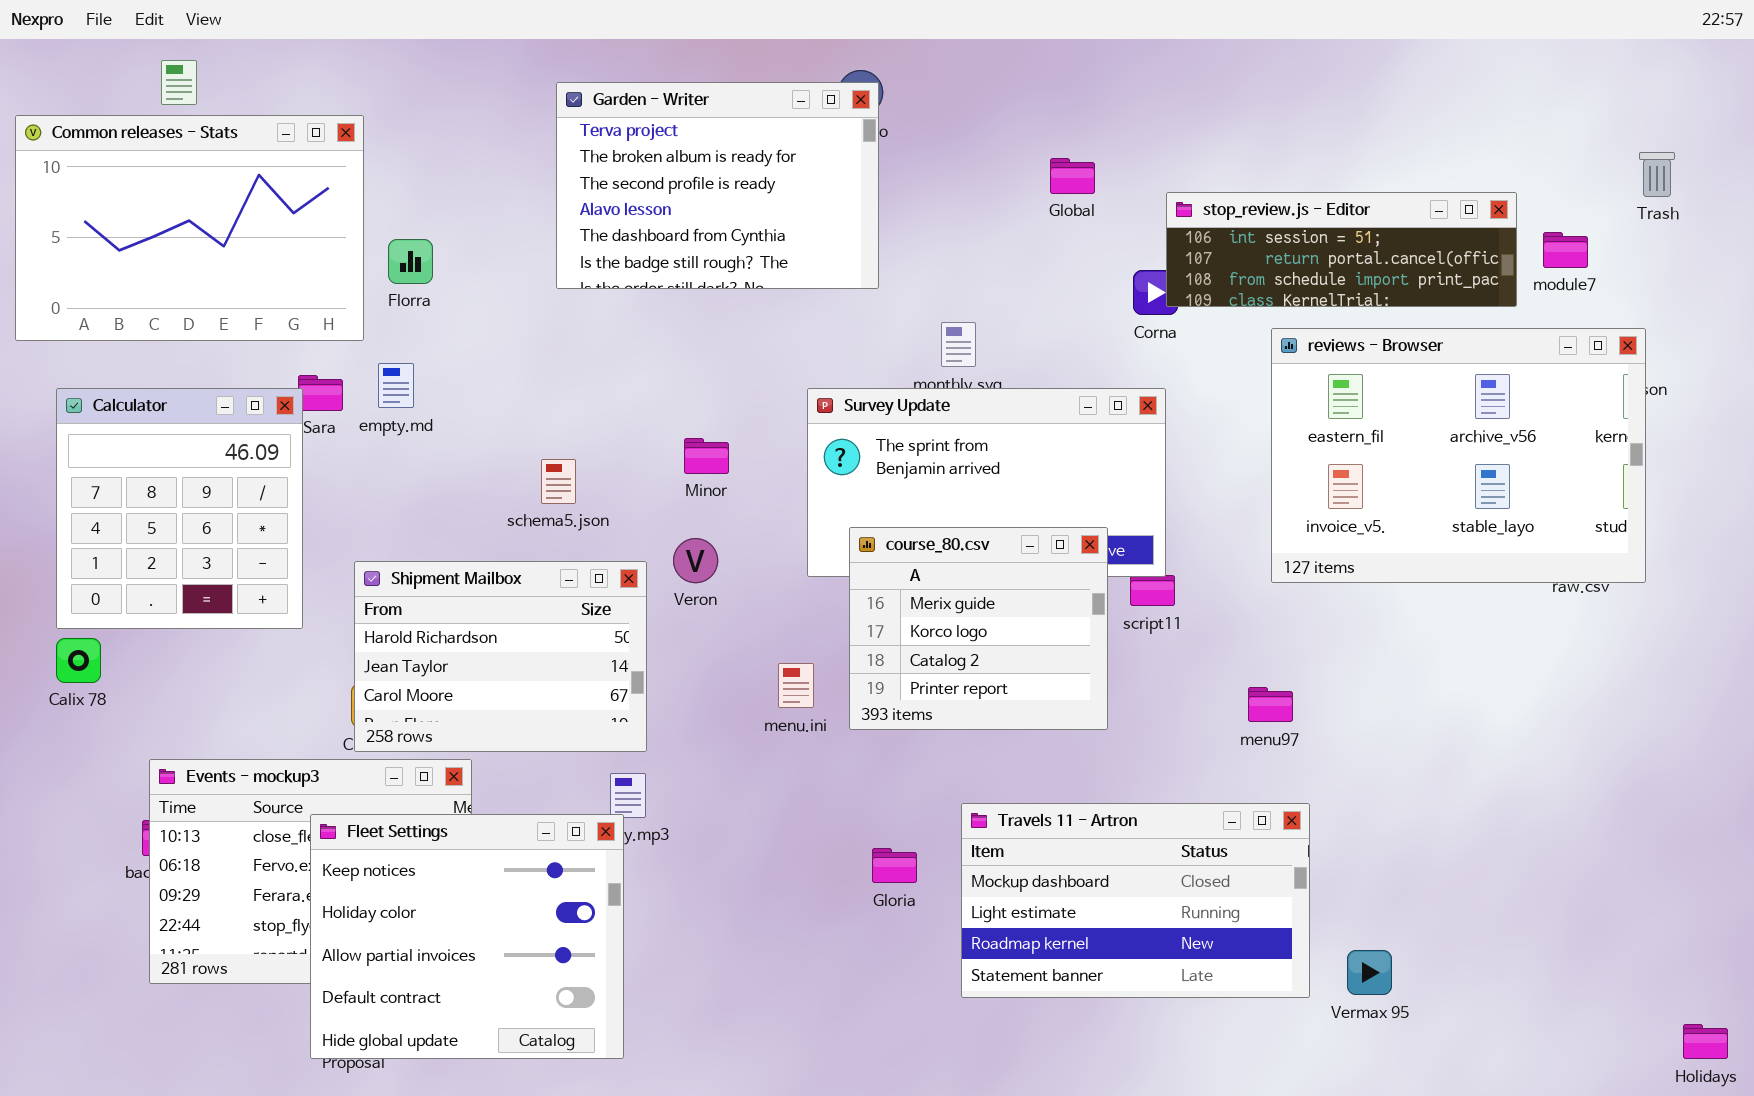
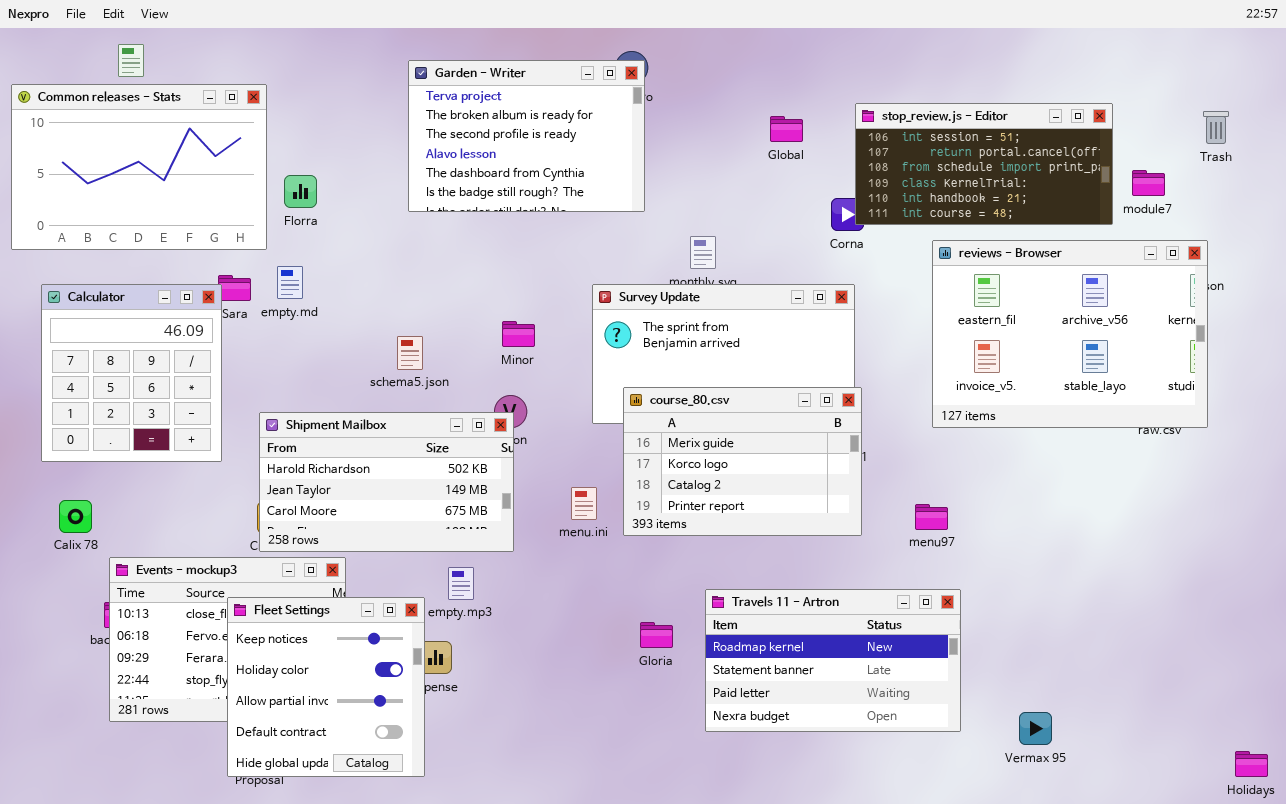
stop_review.js - Editor: [1166,192,1517,307] -> [855,103,1113,225], resized
course_80.csv: [849,527,1108,730] -> [623,387,862,536], resized
Shipment Mailbox: [354,561,647,752] -> [259,412,514,552], resized
Calix 78: [56,638,101,683] -> [59,500,92,533], moved
Travels 11 - Artron: [961,803,1310,998] -> [705,589,961,732], scrolled down 2 rows
Fleet Settings: [310,814,624,1059] -> [227,597,425,777], resized
Vermax 95: [1347,950,1392,995] -> [1019,712,1052,745], moved

